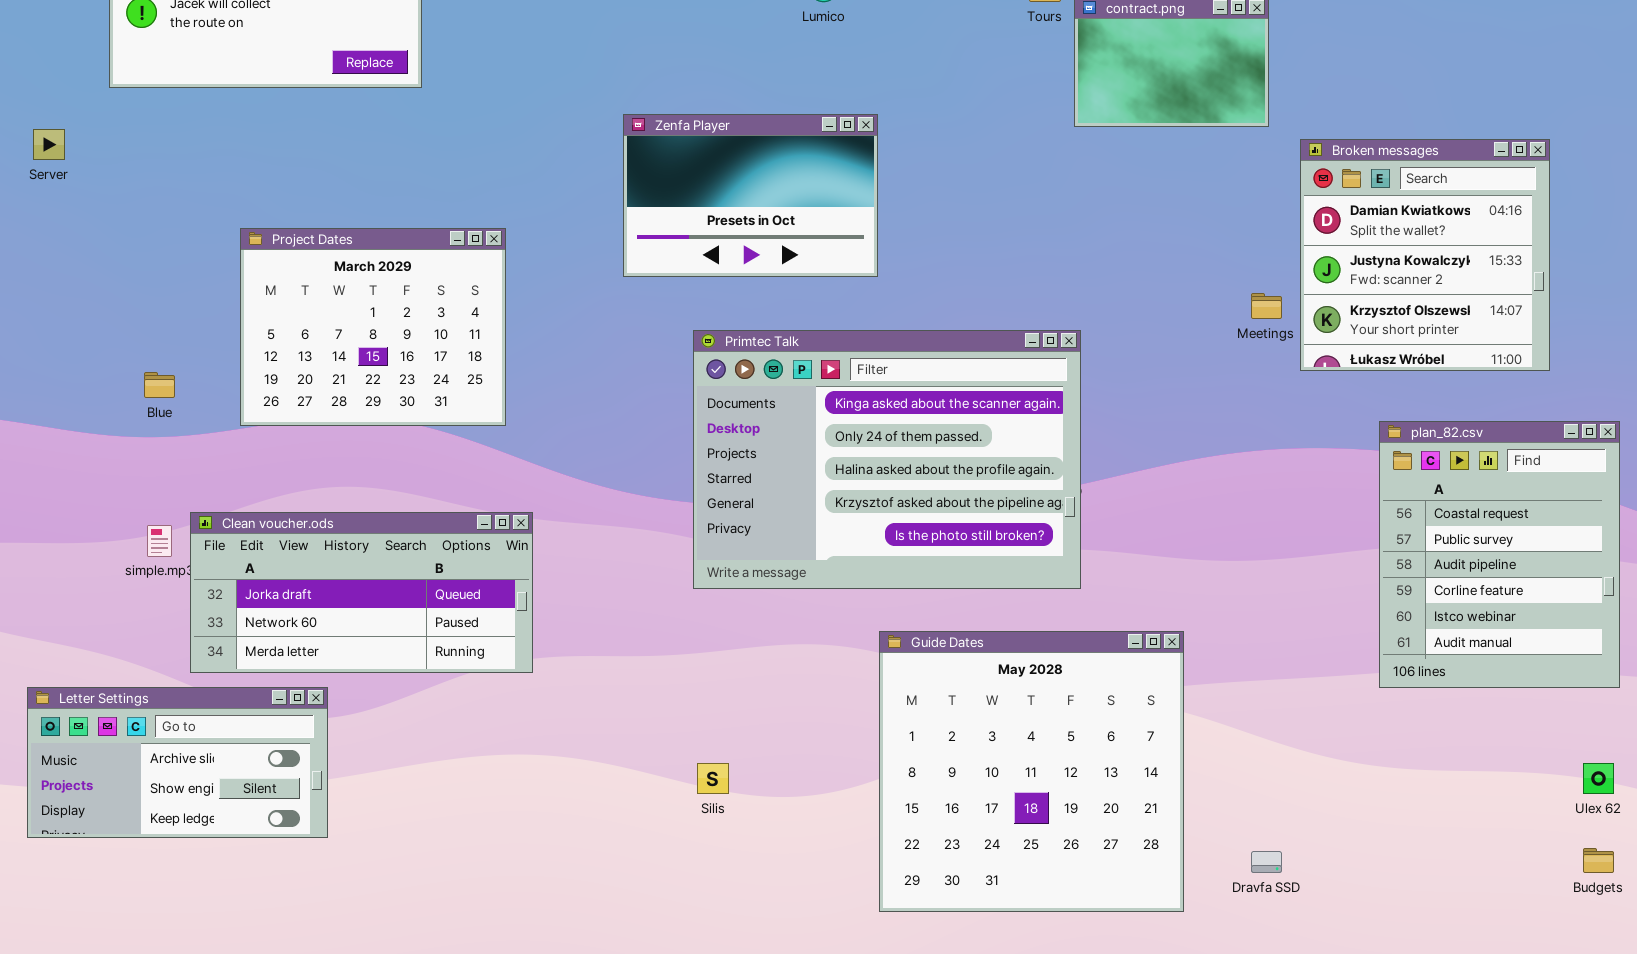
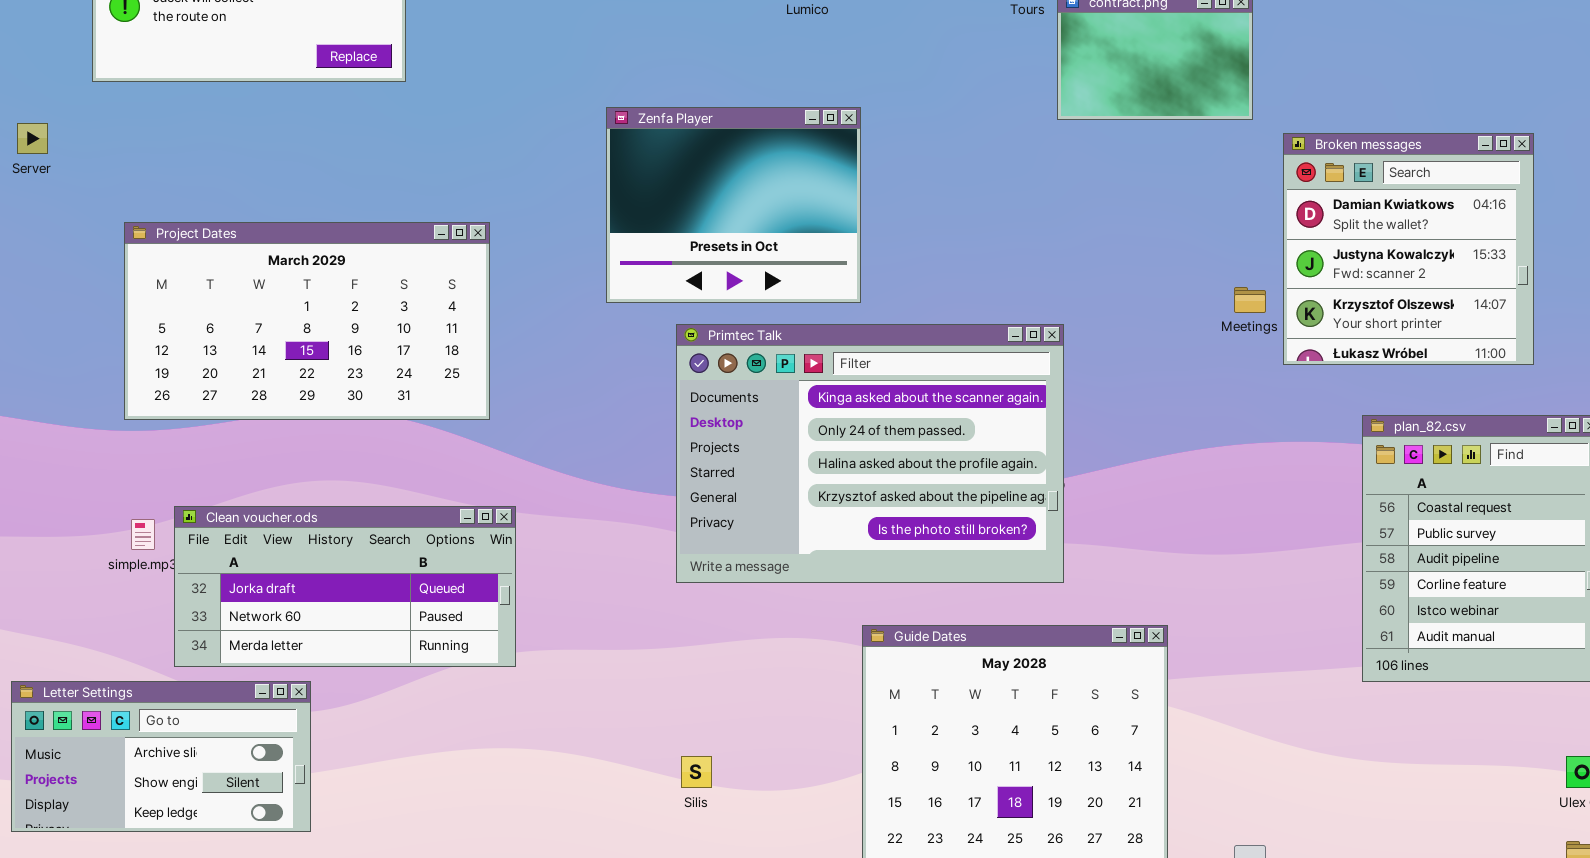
Zenfa Player: [623,114,878,277] -> [606,107,861,303], resized
Project Dates: [240,228,506,426] -> [124,222,490,420], resized

